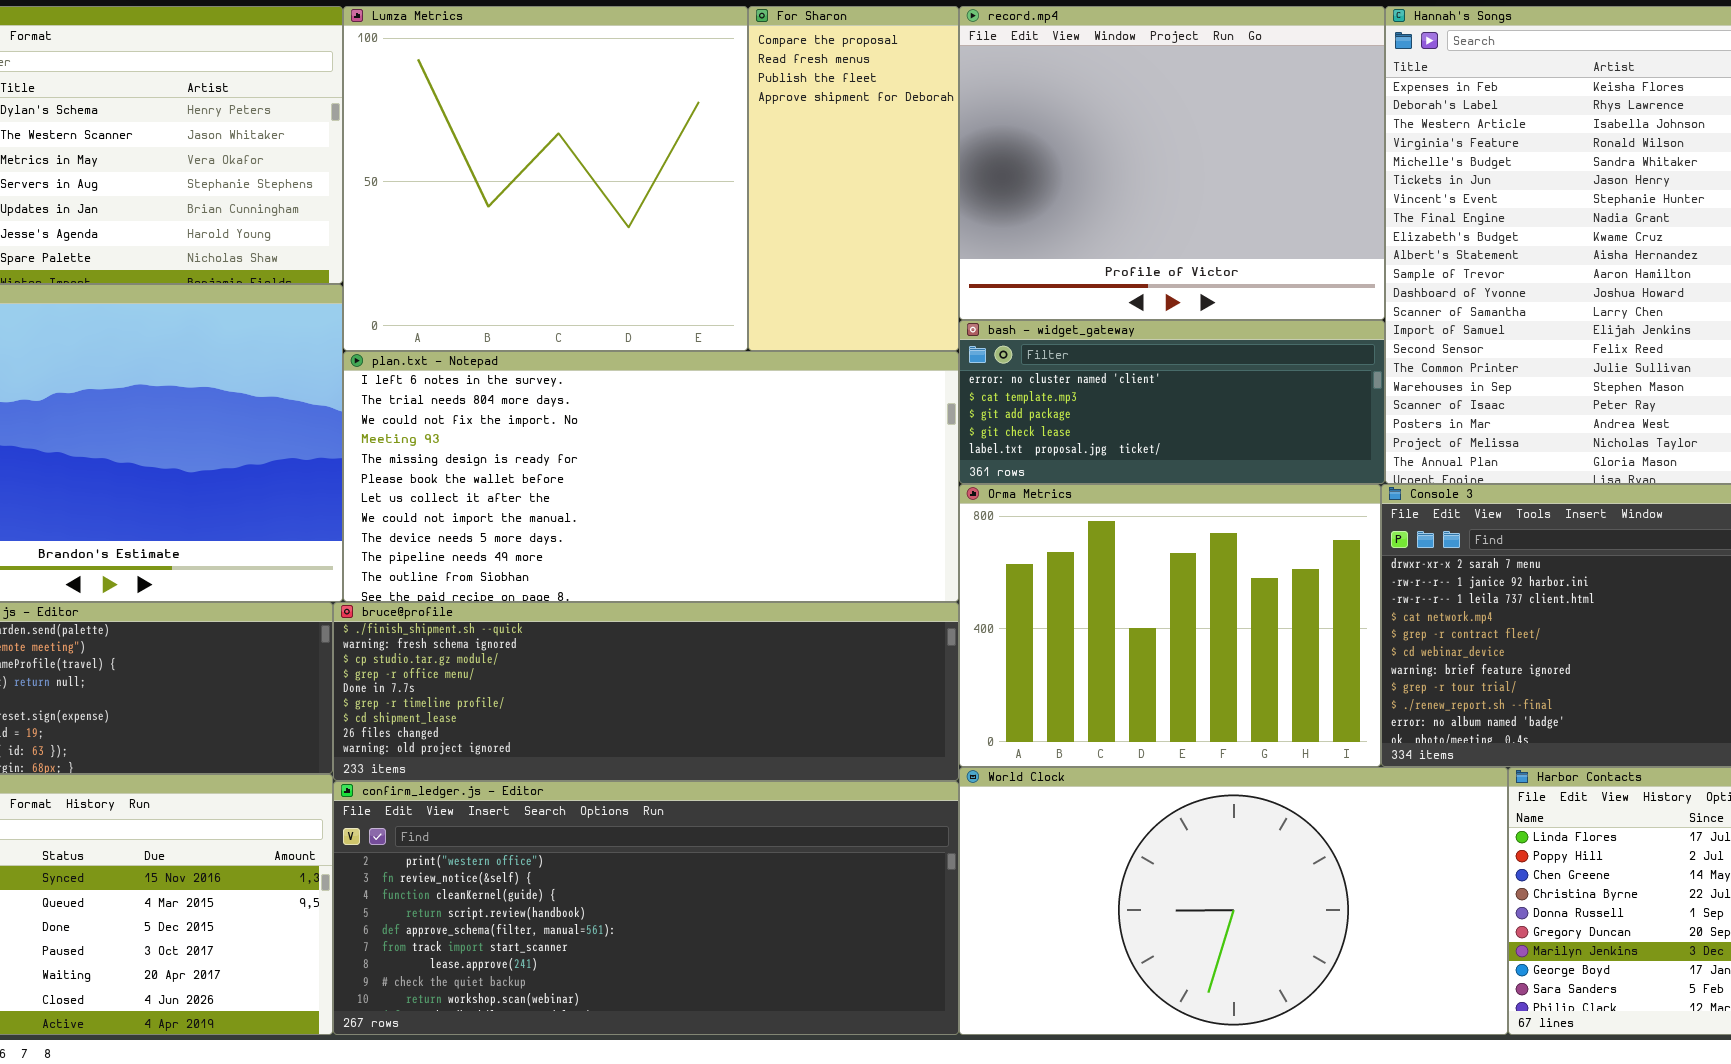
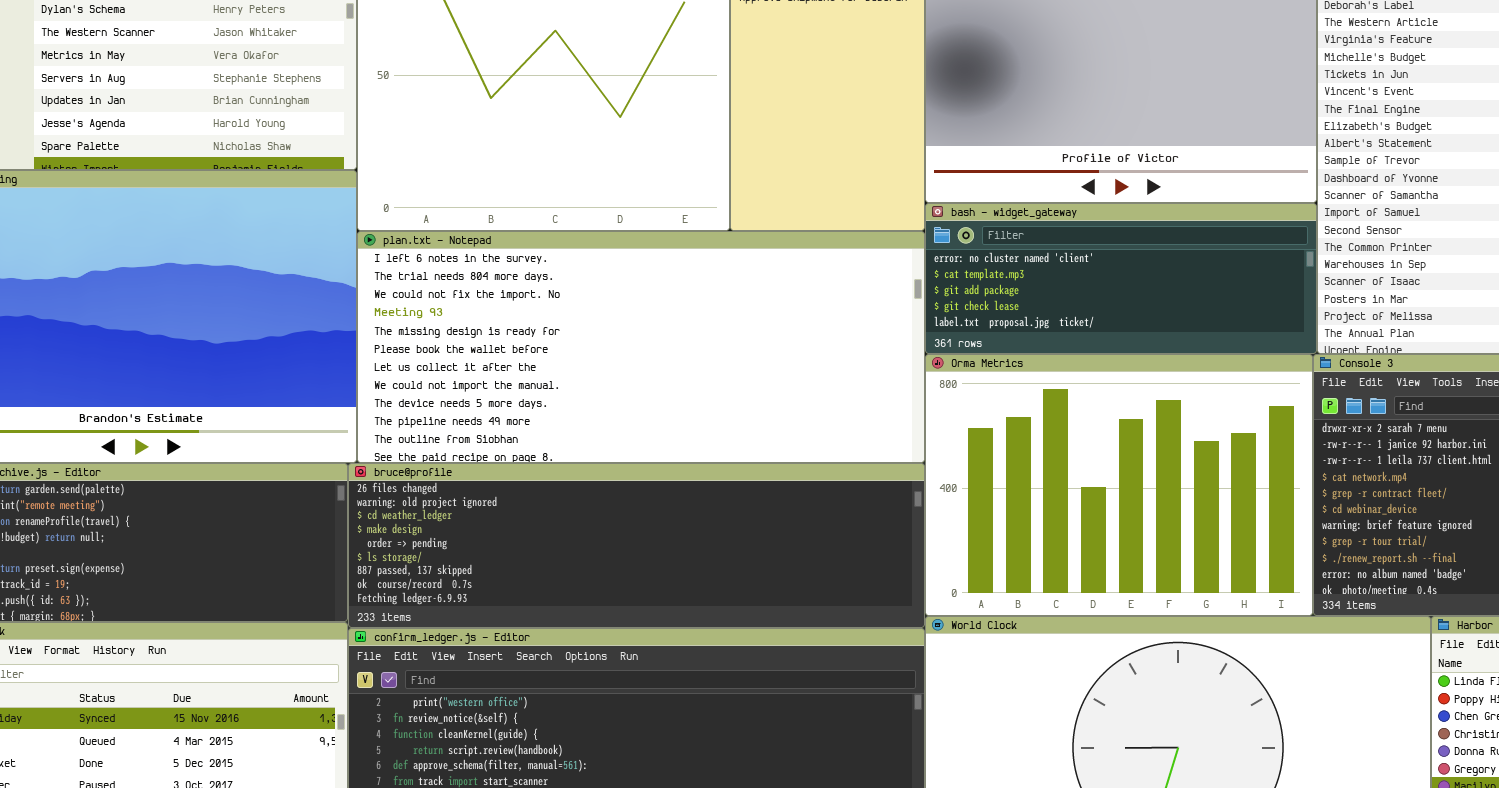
bruce@profile: [333,602,959,781] -> [348,463,925,628], scrolled down 7 rows

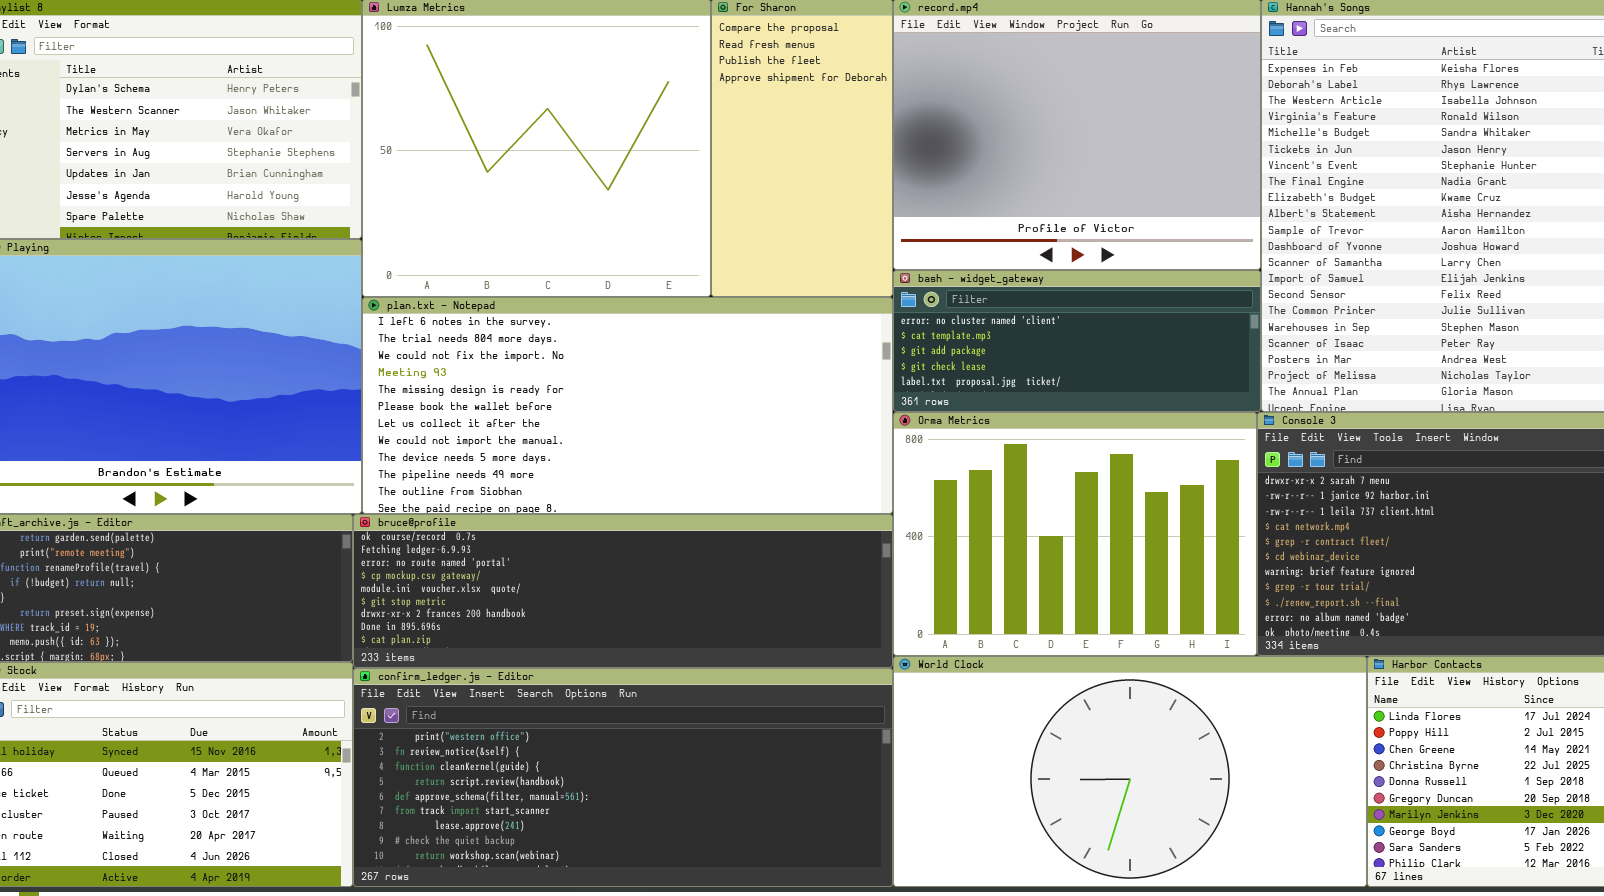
bruce@profile: [348,463,925,628] -> [353,514,893,668], scrolled down 7 rows

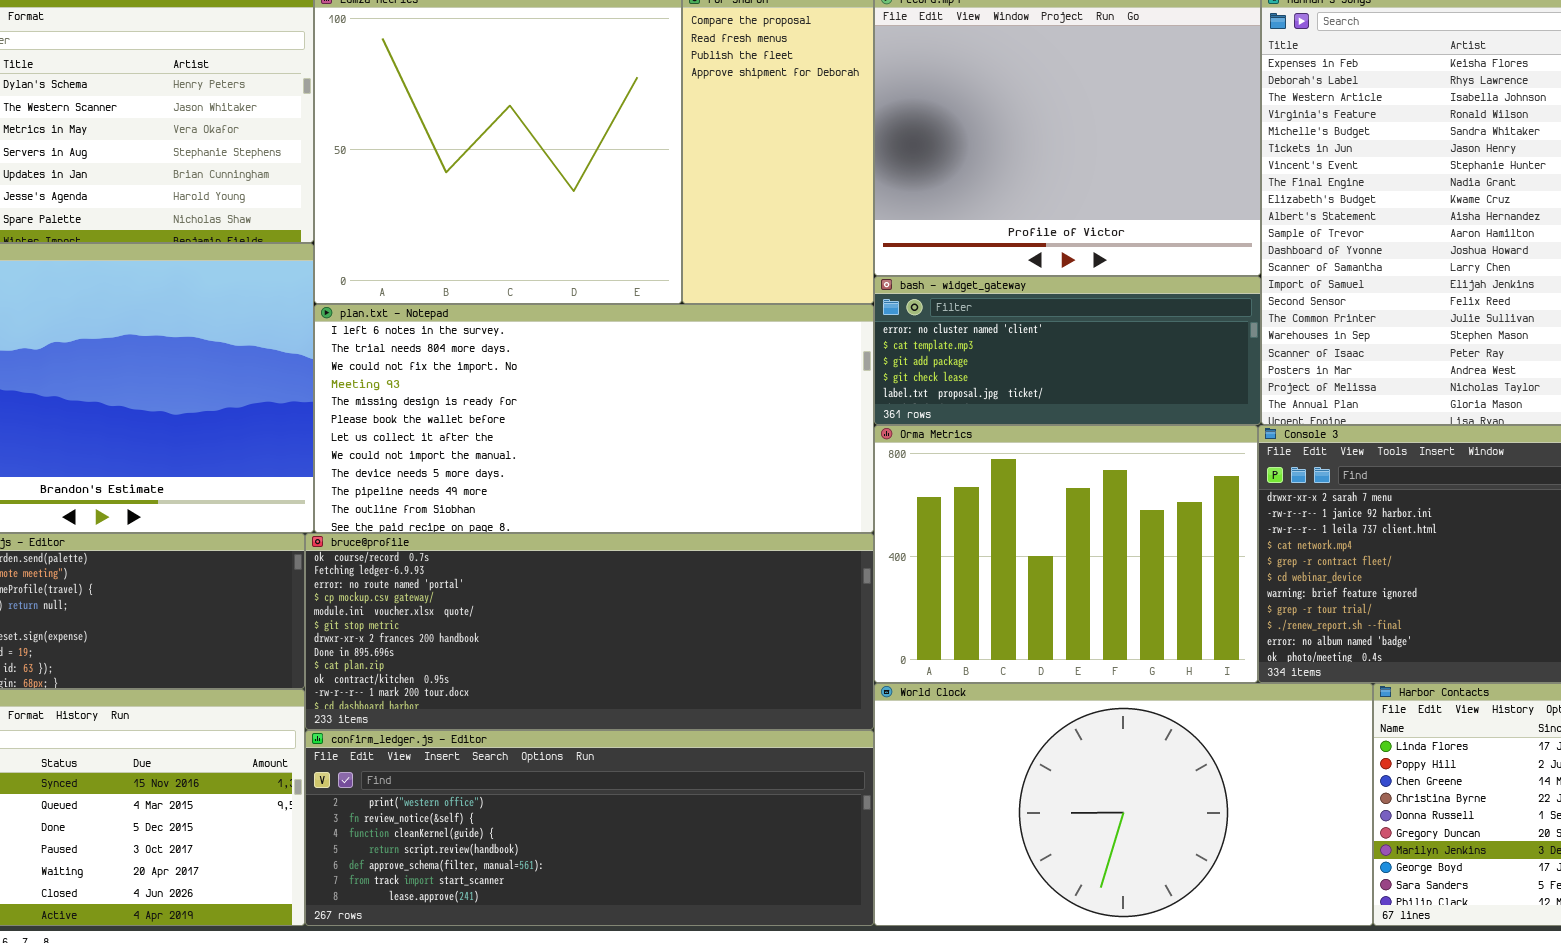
bruce@profile: [353,514,893,668] -> [305,533,874,730], resized
confirm_ledger.js - Editor: [353,668,893,887] -> [305,730,874,926], resized

